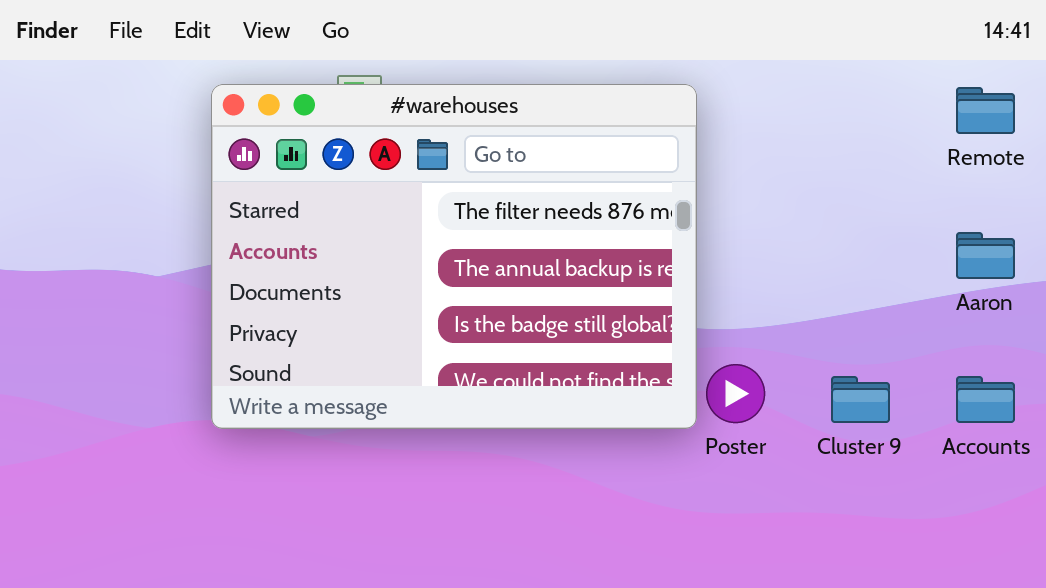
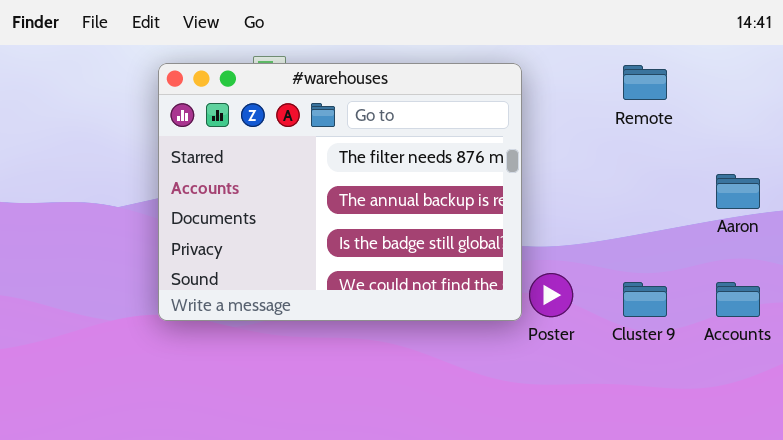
Remote: [956,87,1015,134] -> [623,65,667,100], moved

